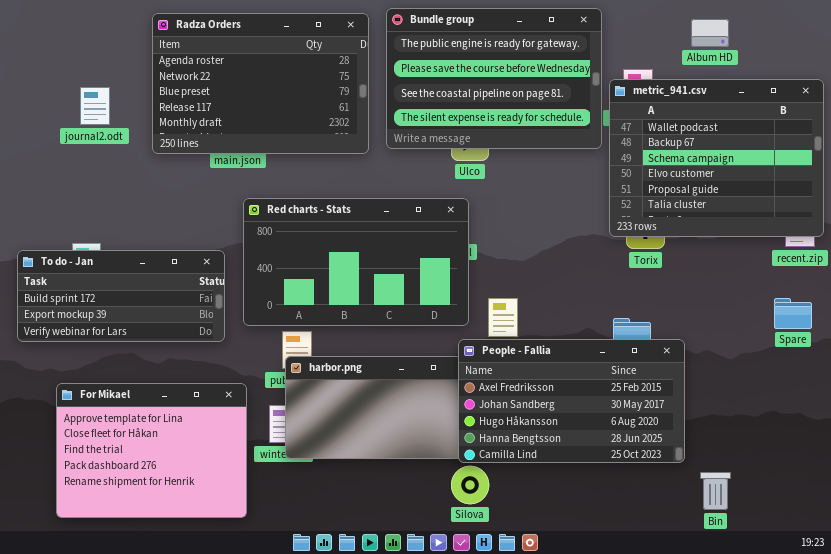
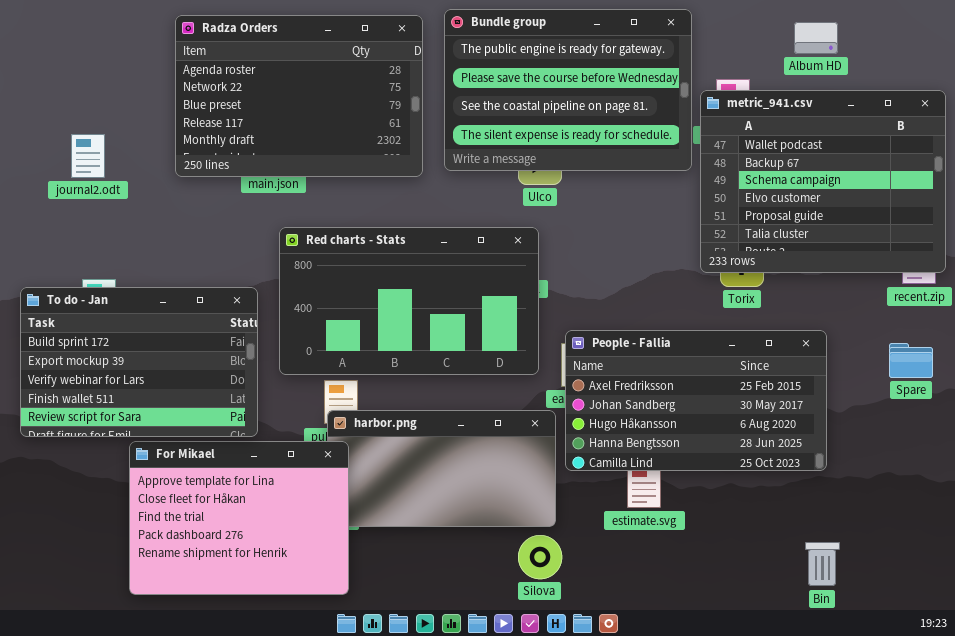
journal2.odt: [80,87,110,125] -> [71,134,105,178], moved
To do - Jan: [17,250,225,342] -> [20,287,258,437], resized
People - Fallia: [458,339,685,463] -> [565,330,827,471], moved
For Mikael: [56,383,247,518] -> [129,441,349,595], moved

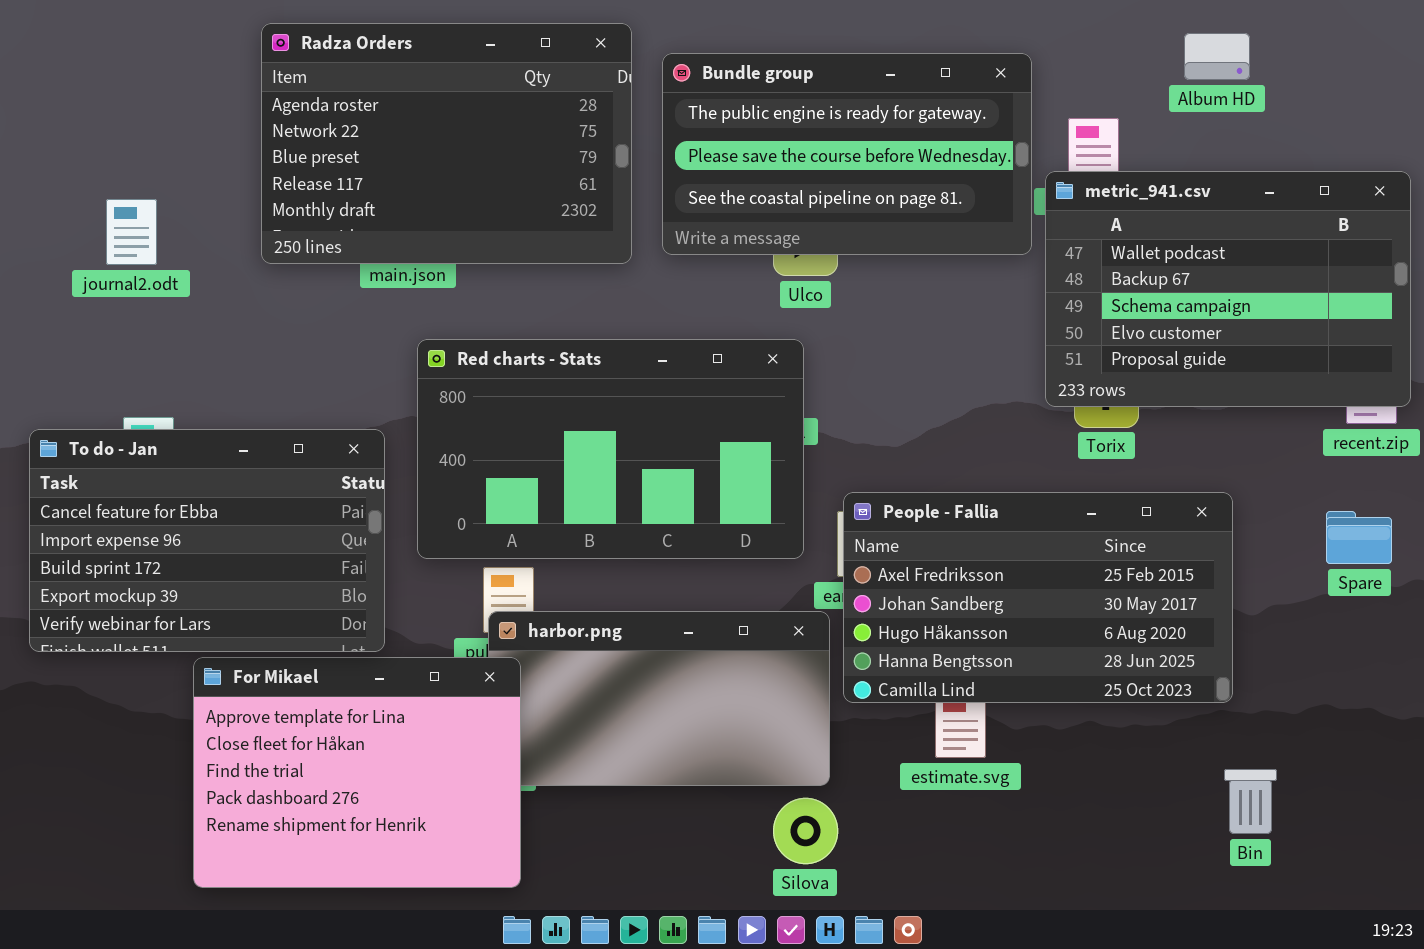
Bundle group: [444,9,692,171] -> [662,53,1032,255], resized
metric_941.csv: [700,90,946,273] -> [1045,171,1411,407], resized
To do - Jan: [20,287,258,437] -> [29,429,385,652], scrolled up 2 rows
Bin: [805,542,840,586] -> [1224,769,1277,834], moved

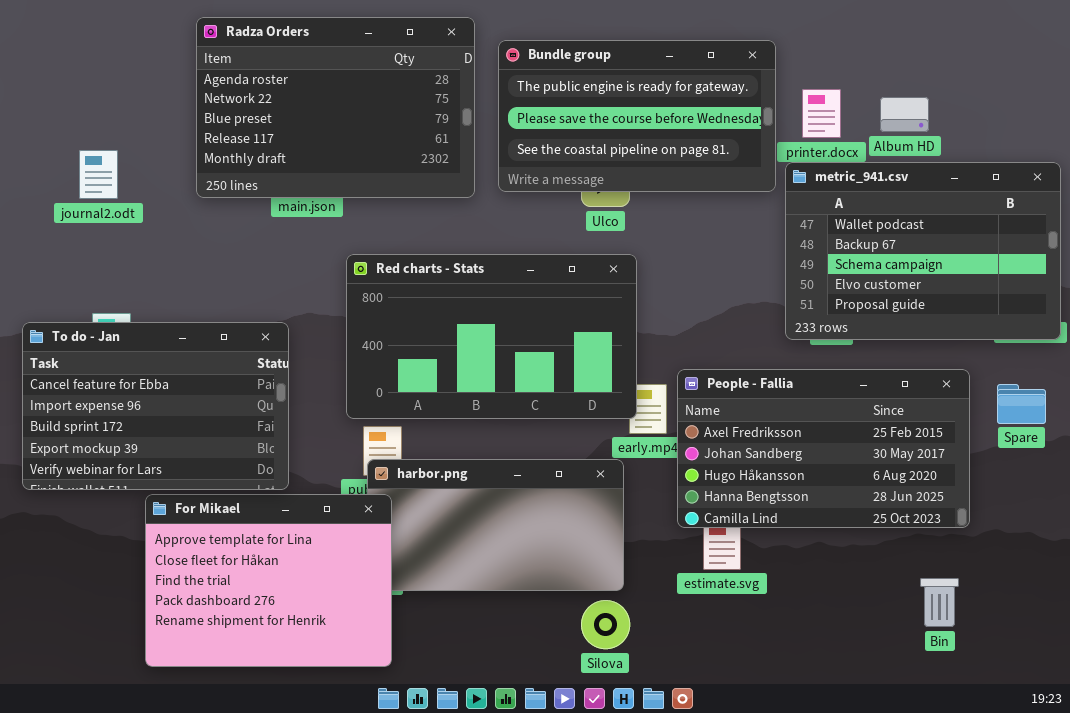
Album HD: [1184,33,1250,80] -> [880,97,929,132], moved
metric_941.csv: [1045,171,1411,407] -> [785,162,1061,340], moved
Red charts - Stats: [417,339,804,559] -> [346,254,637,419], moved
People - Fallia: [843,492,1233,703] -> [677,369,970,528], moved

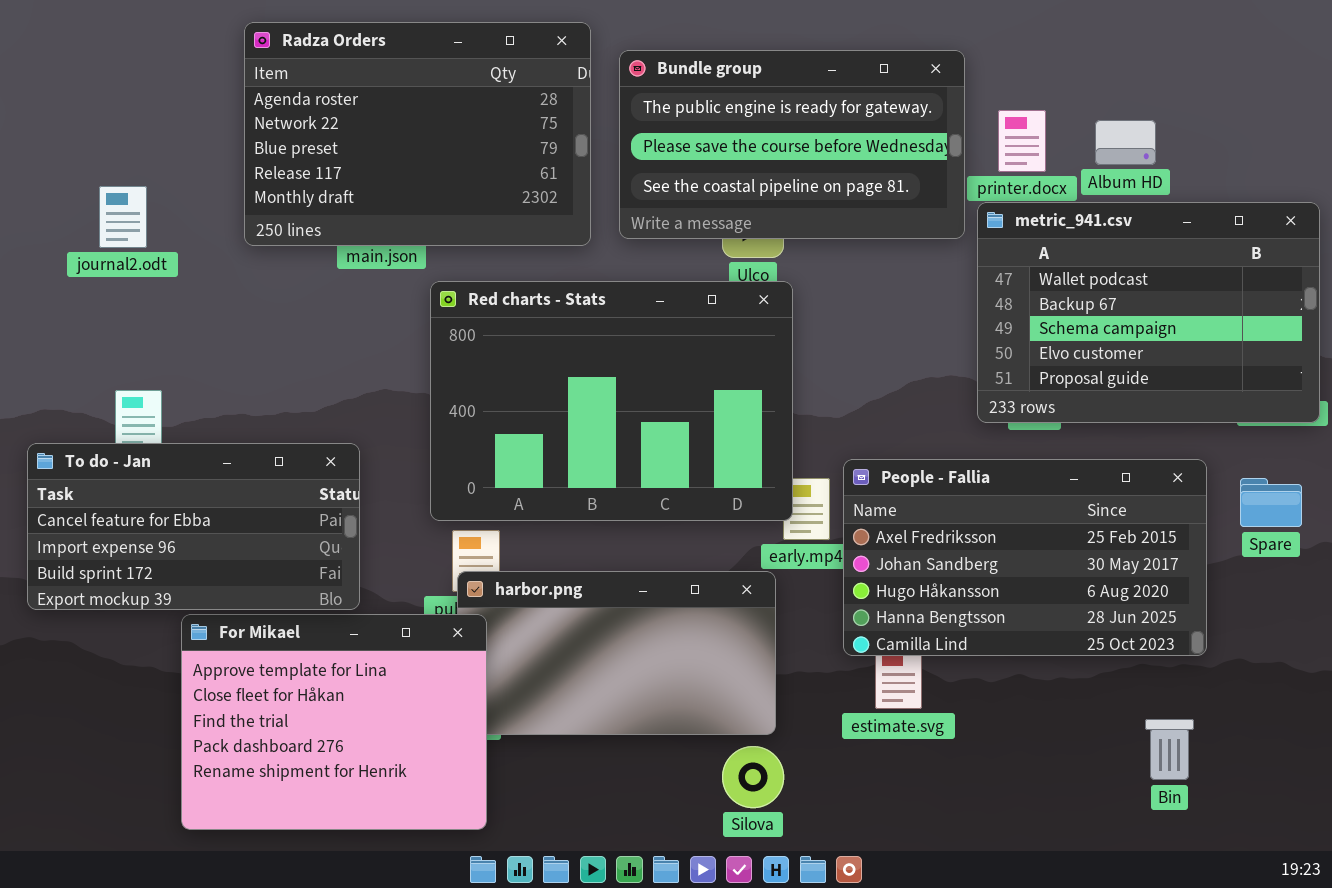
Red charts - Stats: [346,254,637,419] -> [430,281,793,521], resized
To do - Jan: [22,322,289,490] -> [27,443,360,610], resized

